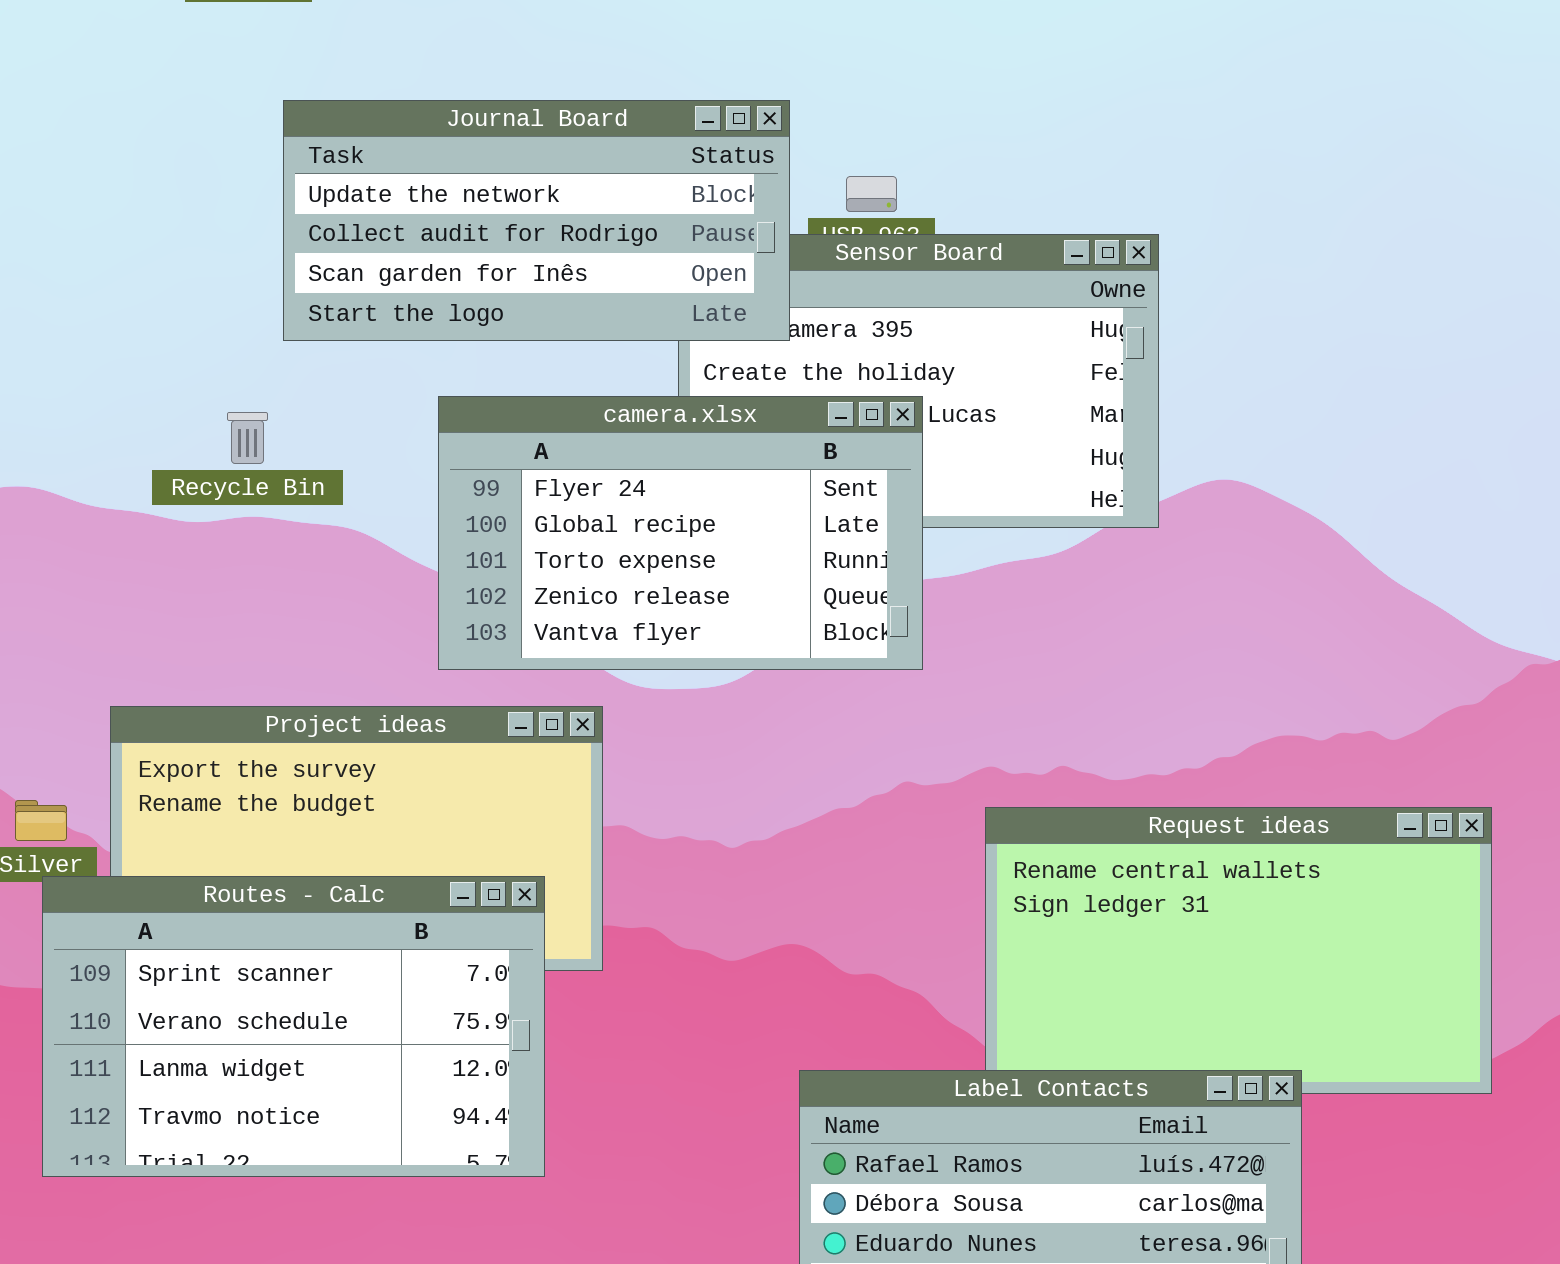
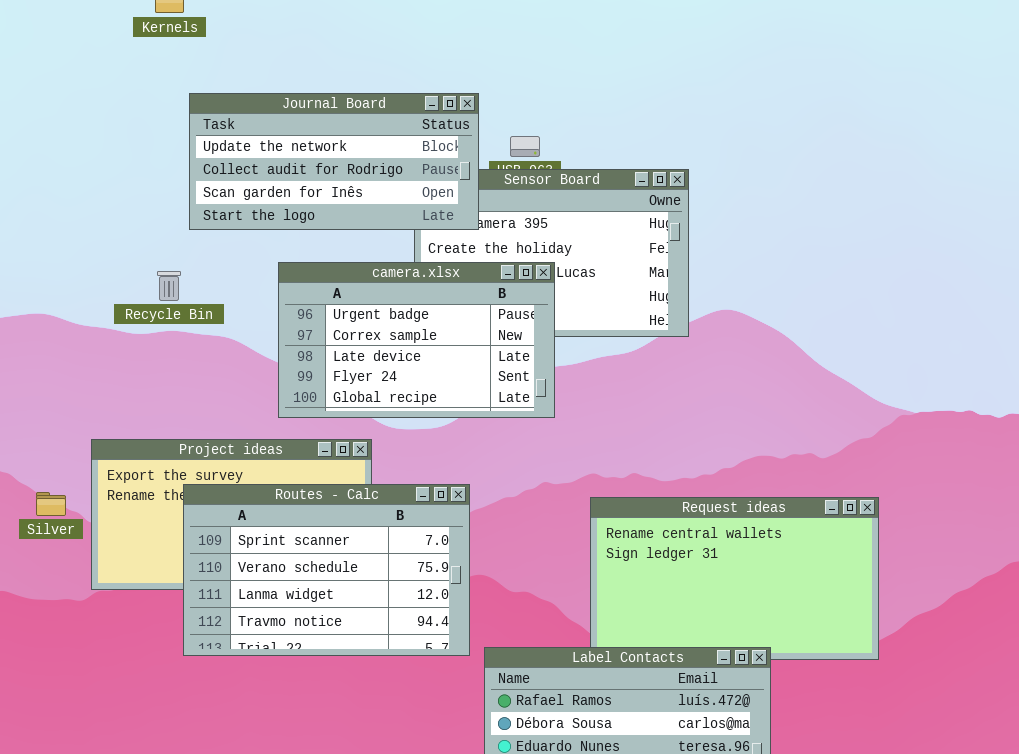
camera.xlsx: [438,396,923,670] -> [278,262,555,418], scrolled up 3 rows
Routes - Calc: [42,876,545,1177] -> [183,484,470,656], moved

